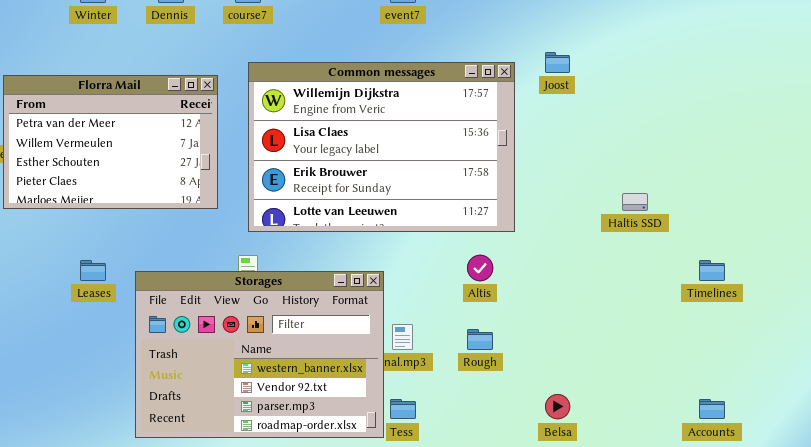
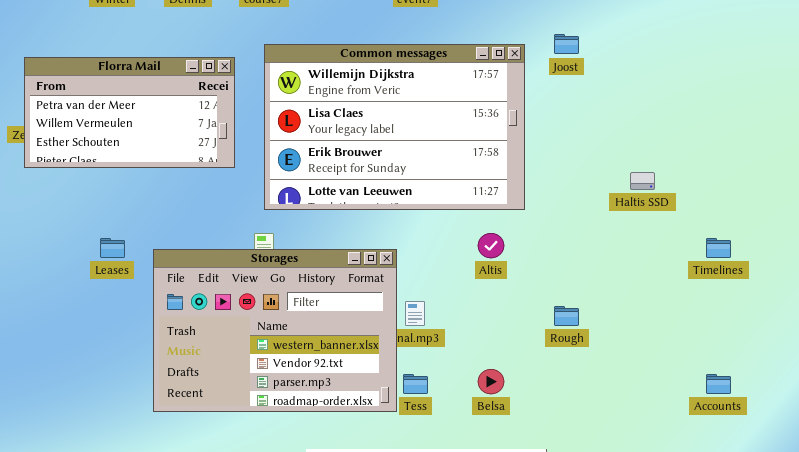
Florra Mail: [3,75,218,209] -> [24,57,235,168], resized
Rough: [467,329,493,350] -> [554,306,579,326], moved
Belsa: [545,394,570,419] -> [478,369,504,394], moved

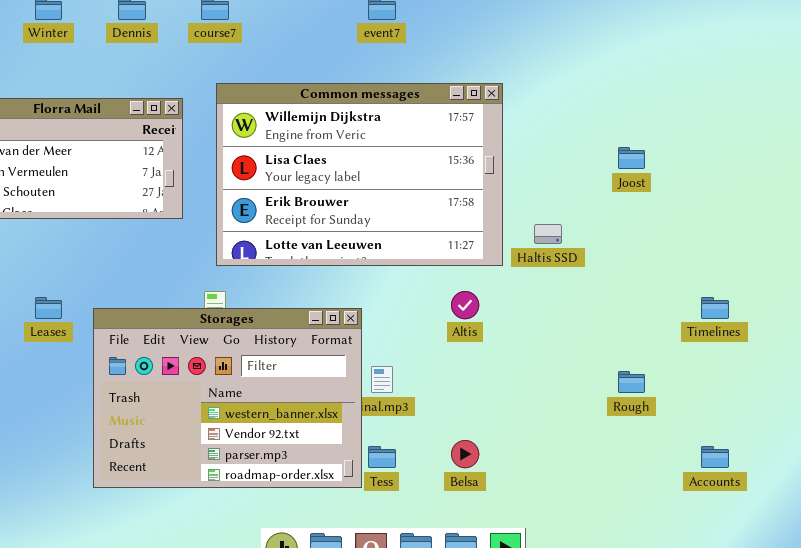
Joost: [554,34,579,54] -> [618,147,645,169], moved
Haltis SSD: [630,172,655,190] -> [534,224,562,244], moved
Rough: [554,306,579,326] -> [618,371,645,393], moved

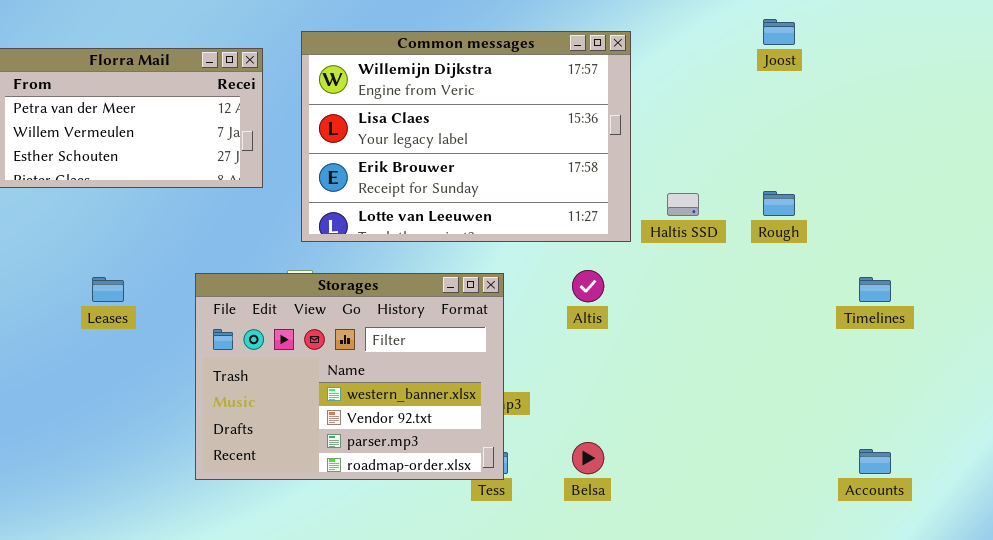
Joost: [618,147,645,169] -> [763,19,795,45], moved
Storages: [93,308,362,488] -> [195,273,504,480], moved
Rough: [618,371,645,393] -> [763,191,795,216], moved

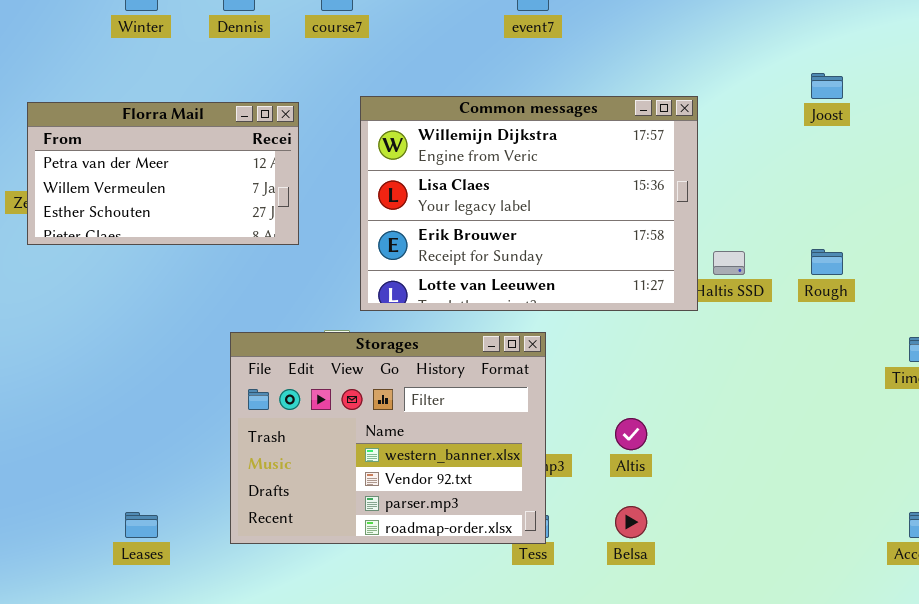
Common messages: [301,31,631,242] -> [360,96,698,311], moved
Altis: [572,270,604,302] -> [615,418,647,450], moved
Leases: [92,277,124,302] -> [125,512,158,538], moved

